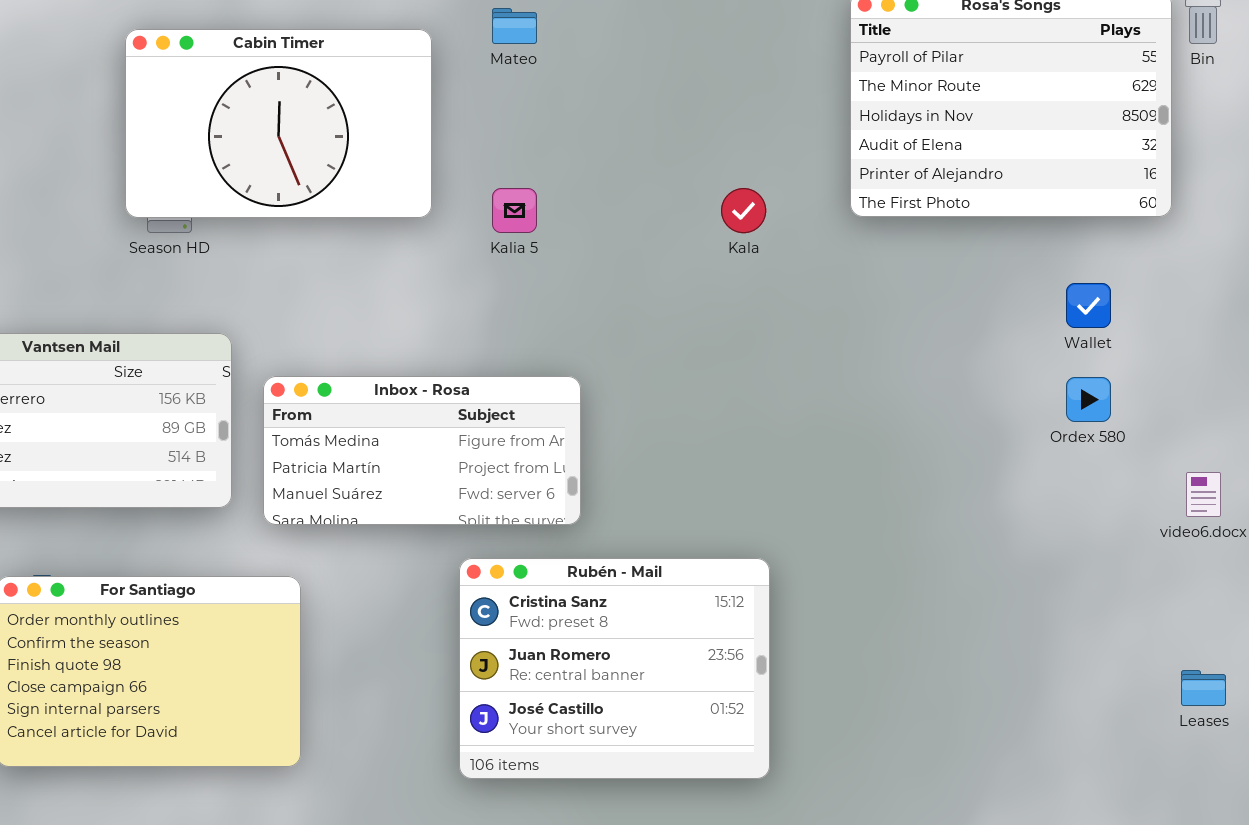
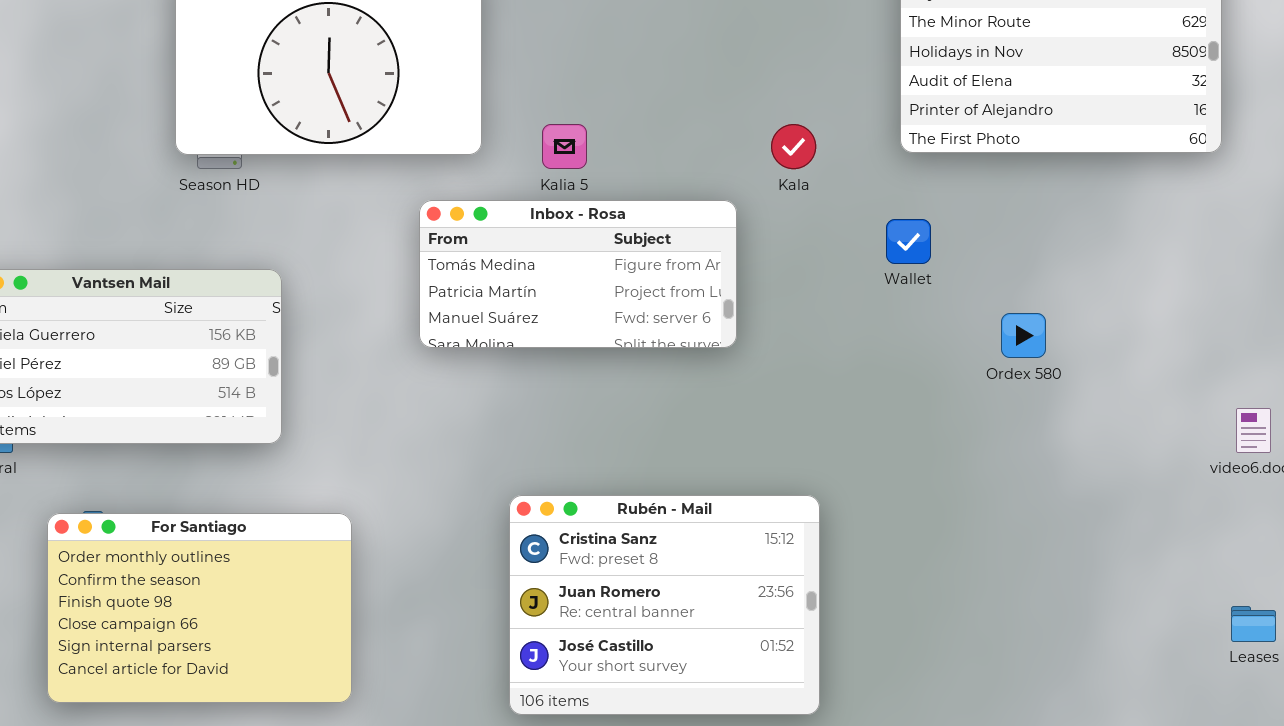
Wallet: [1066,283,1111,328] -> [886,219,931,264], moved
Inbox - Rosa: [263,376,581,525] -> [419,200,737,348], moved
Ordex 580: [1066,377,1111,422] -> [1001,313,1046,358], moved

